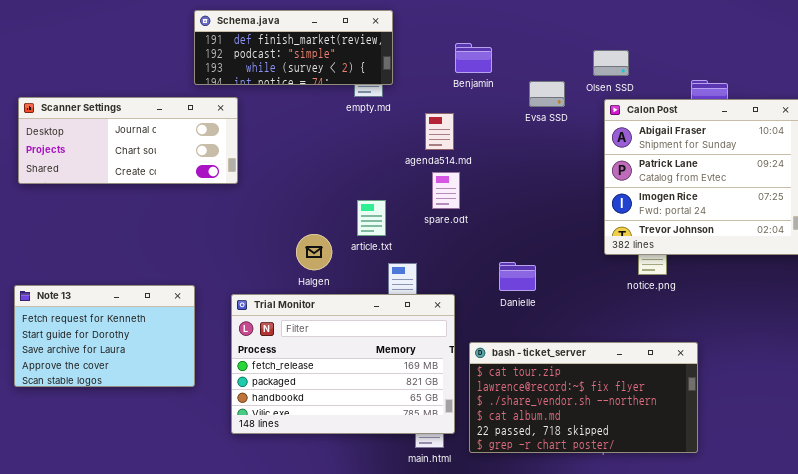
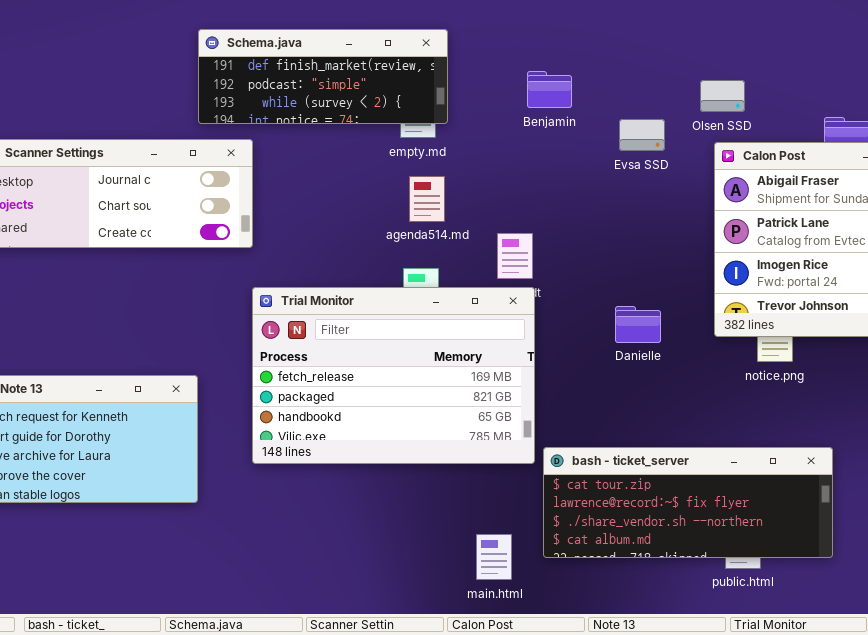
agenda514.md: [425,113,454,150] -> [409,176,445,222], moved
Danielle: [499,262,536,291] -> [615,306,661,343], moved
Trial Monitor: [231,294,455,434] -> [252,287,535,464], moved
bash - ticket_server: [469,342,698,453] -> [543,447,833,558], resized

